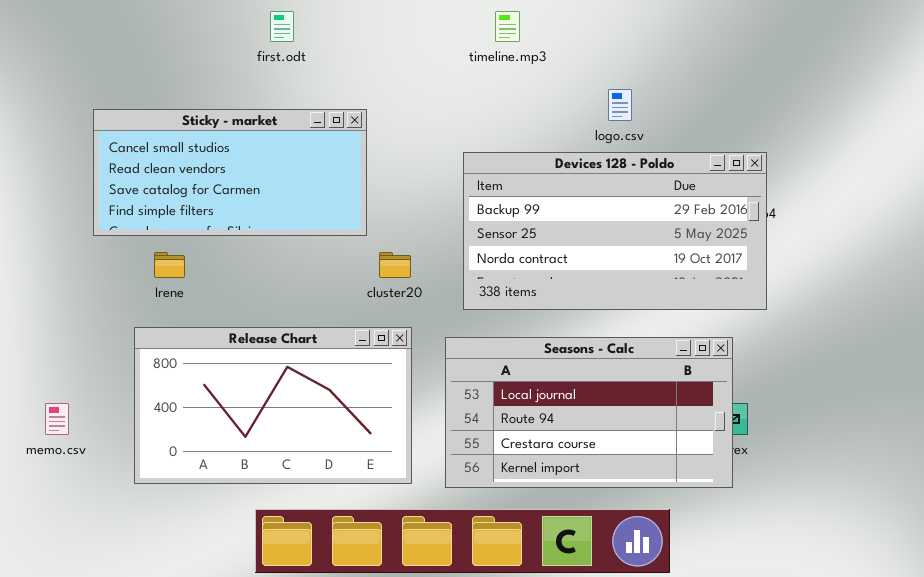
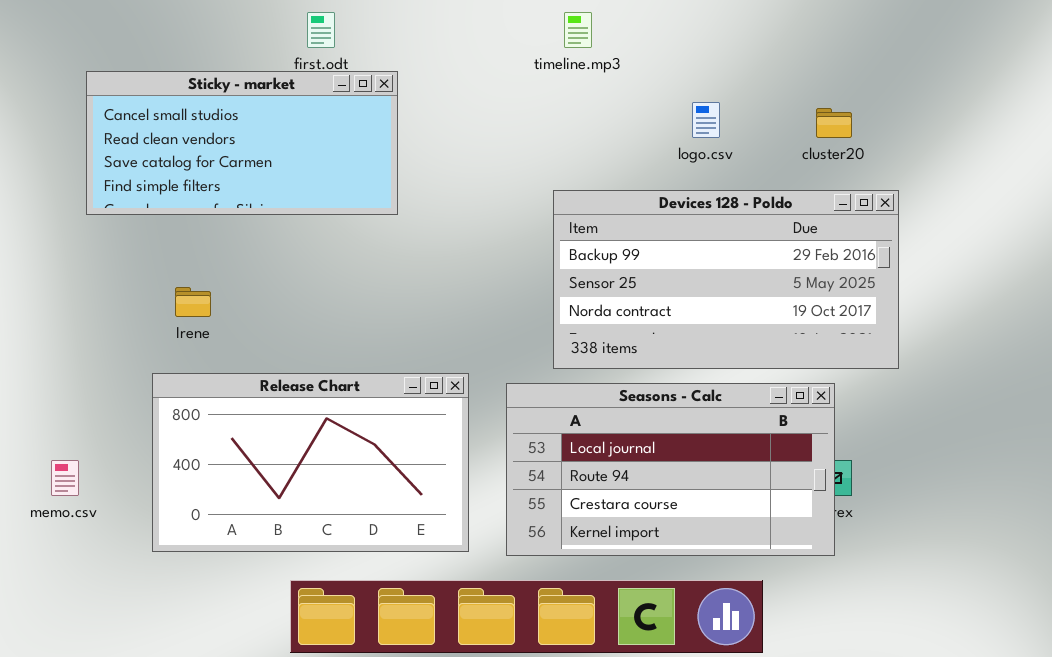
Sticky - market: [93,109,367,236] -> [86,71,398,215], moved
Devices 128 - Poldo: [463,152,767,310] -> [553,190,899,369], moved
cluster20: [379,252,411,278] -> [816,108,852,138], moved

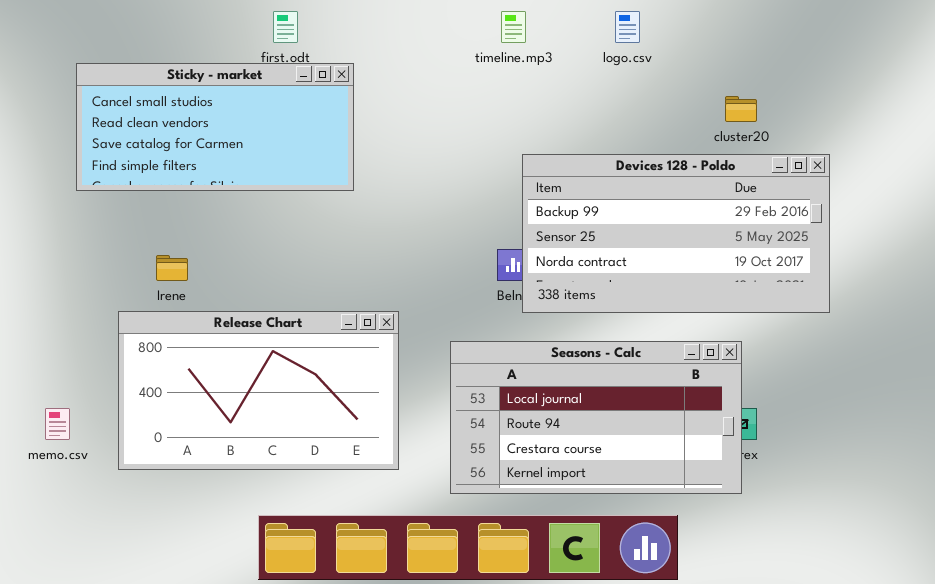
logo.csv: [692,102,720,138] -> [615,11,640,43], moved
Devices 128 - Poldo: [553,190,899,369] -> [522,154,830,313], moved
Release Chart: [152,373,469,552] -> [118,311,399,470], moved

